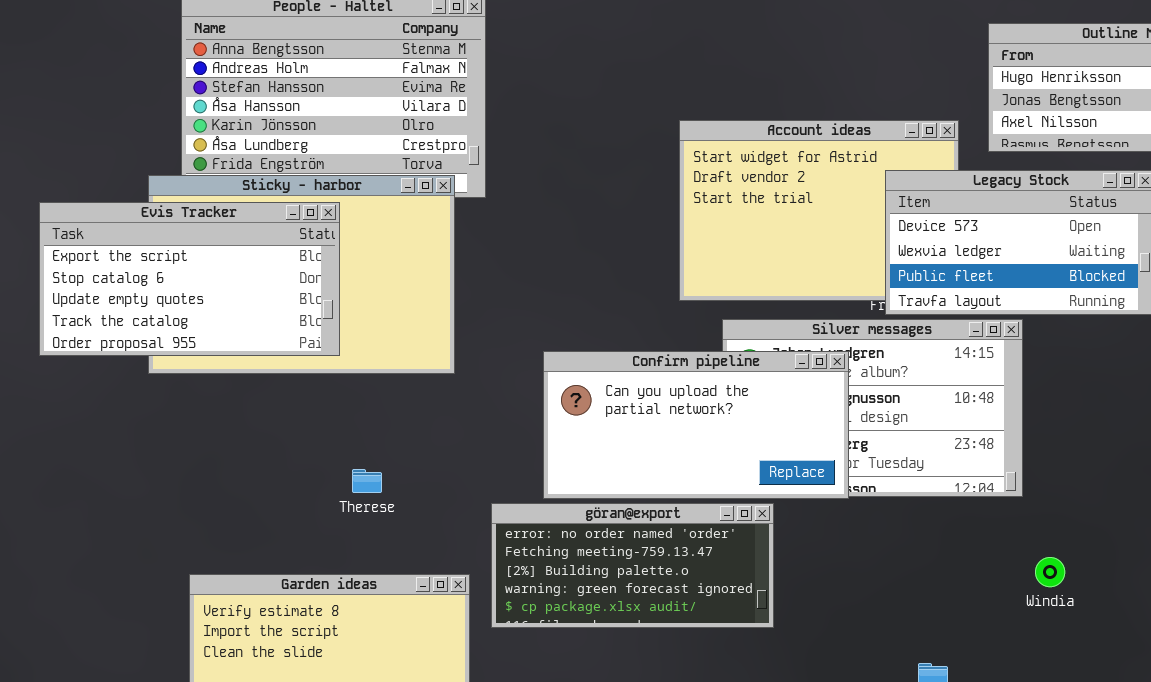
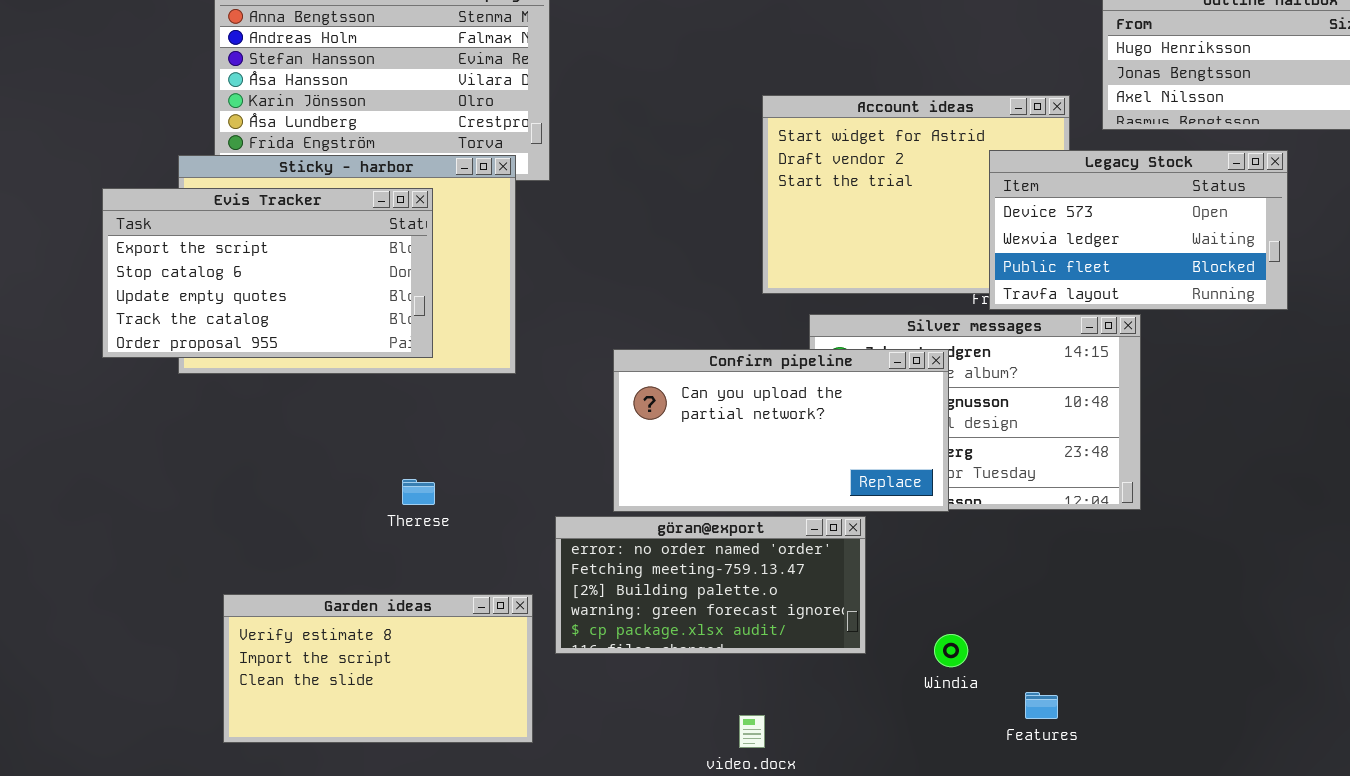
Evis Tracker: [39,202,340,356] -> [102,188,433,358], moved
Windia: [1035,557,1065,587] -> [934,634,968,667], moved

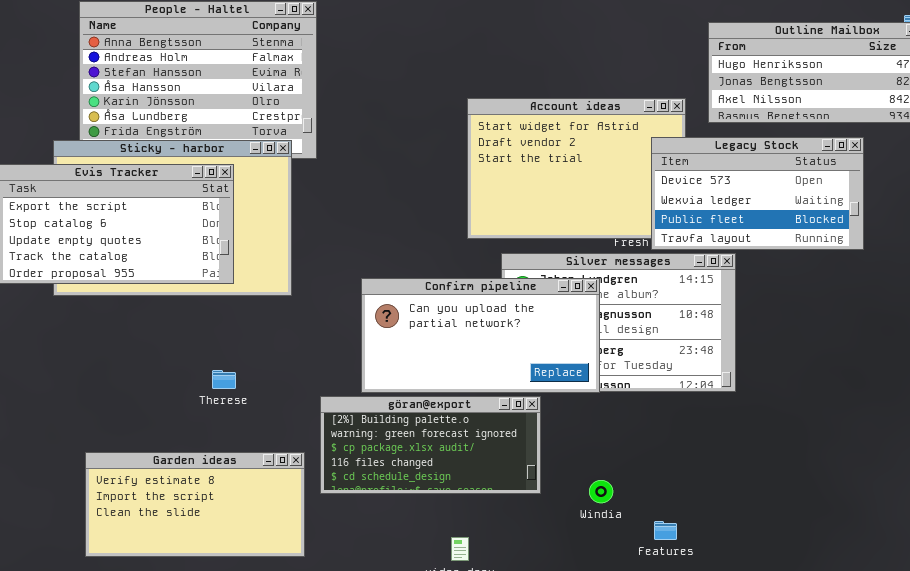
Legacy Stock: [989,150,1288,310] -> [651,137,864,250], moved
göran@export: [555,516,866,654] -> [320,396,541,494], scrolled down 2 rows

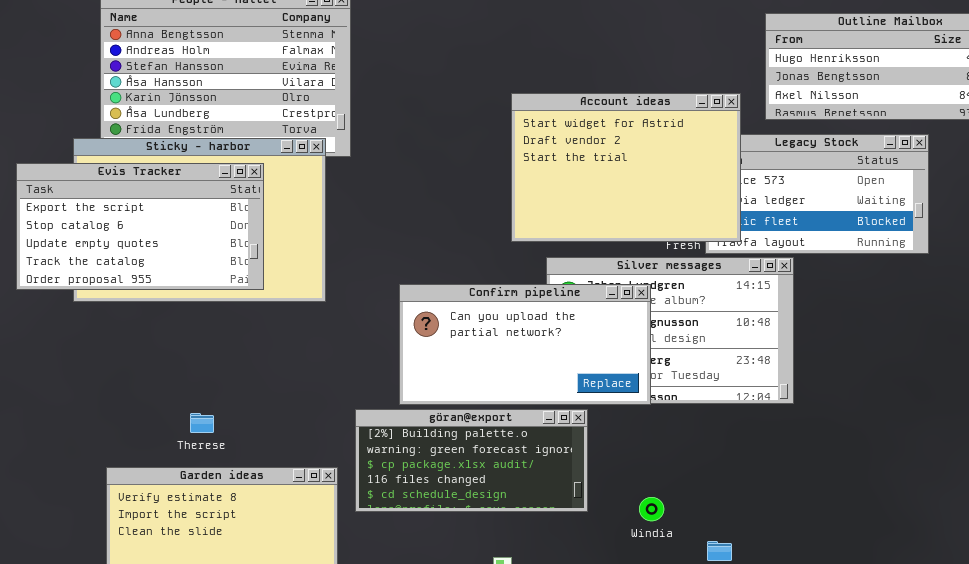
Account ideas: [467,98,686,239] -> [511,93,741,242], raised
Therese: [212,370,236,389] -> [190,413,214,433], moved

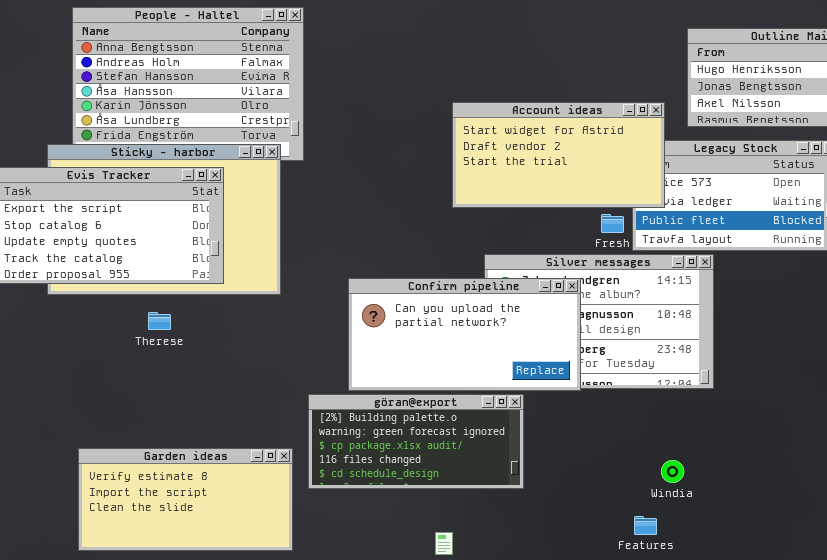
Account ideas: [511,93,741,242] -> [452,102,665,208], resized
Therese: [190,413,214,433] -> [148,312,171,330], moved
Windia: [639,497,664,521] -> [661,460,684,483], moved

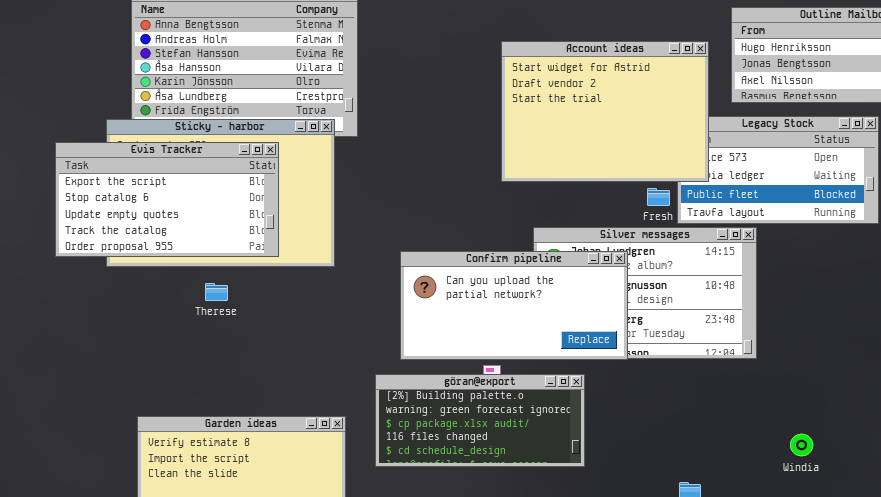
Account ideas: [452,102,665,208] -> [501,41,709,182], resized
göran@export: [308,394,524,489] -> [375,374,585,467], moved
Windia: [661,460,684,483] -> [790,434,813,456], moved

